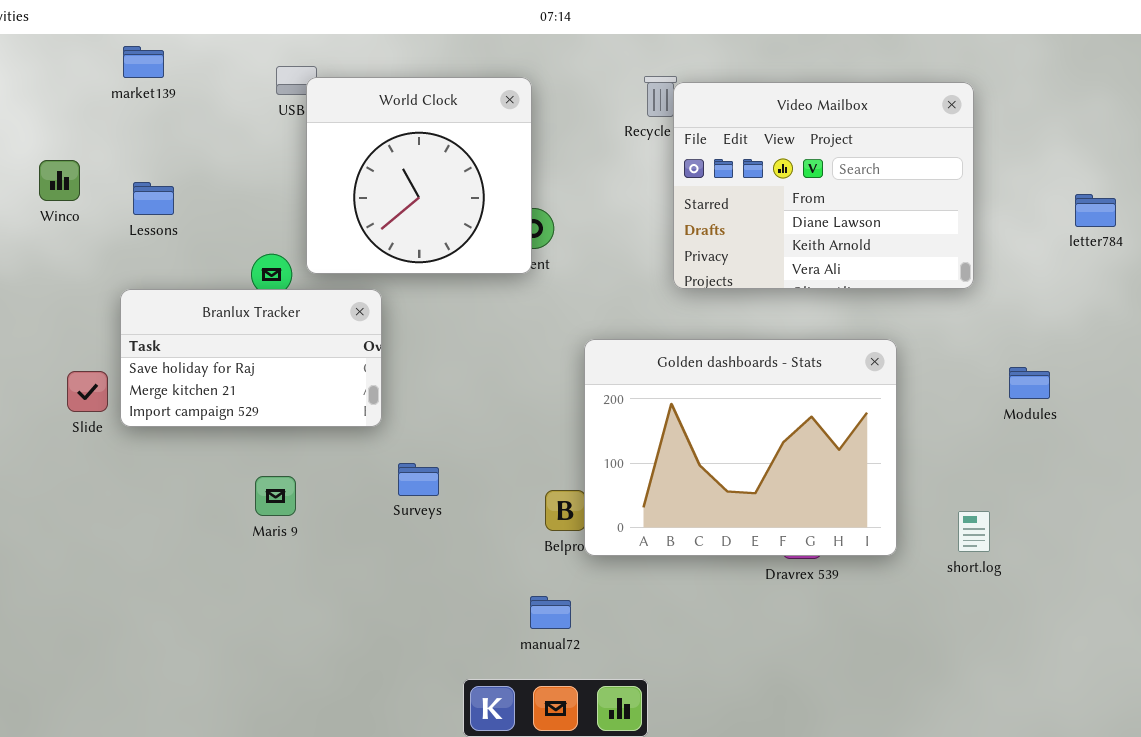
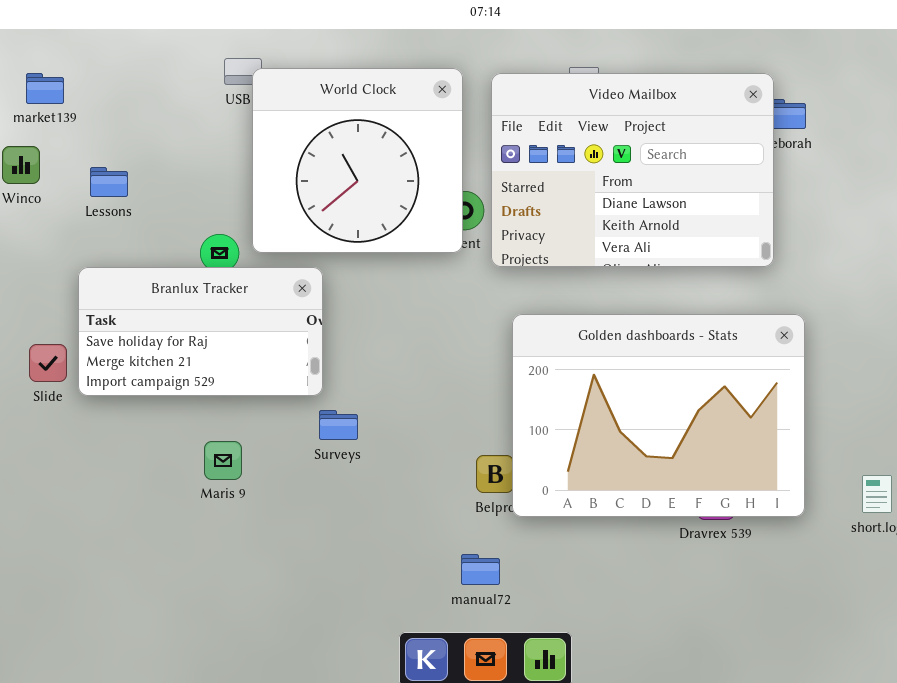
market139: [123,46,164,78] -> [26,73,64,104], moved
Video Mailbox: [673,82,974,289] -> [491,73,774,267], moved
Surveys: [398,463,439,496] -> [319,410,358,440], moved

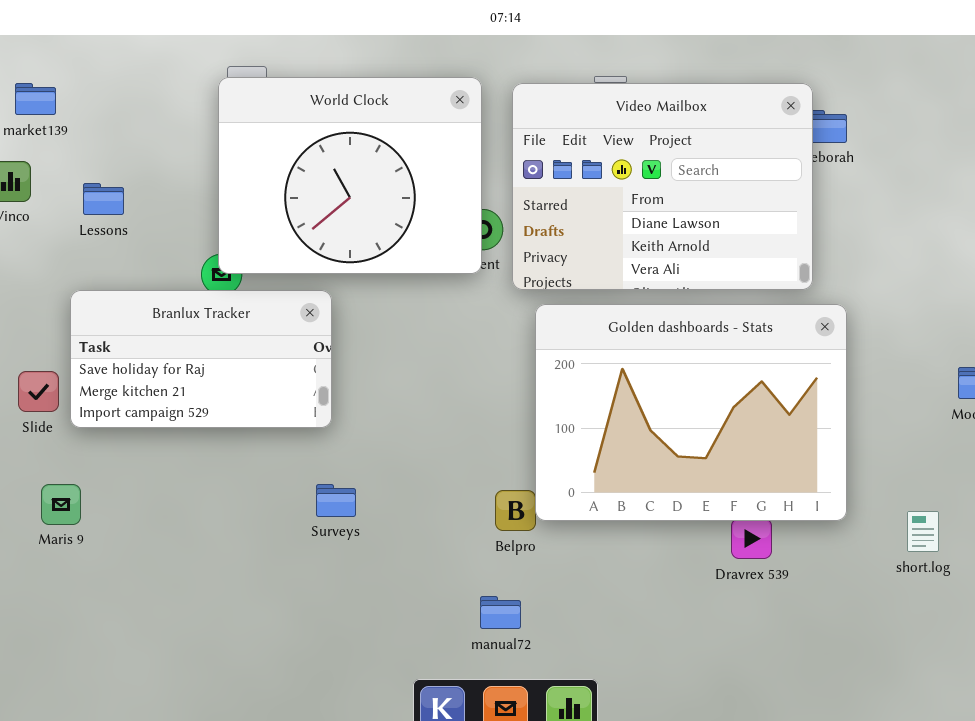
World Clock: [252,68,463,253] -> [218,77,482,274], resized
Golden dashboards - Stats: [512,314,805,517] -> [535,304,847,521], moved
Surveys: [319,410,358,440] -> [316,484,356,517], moved
Maris 9: [204,441,242,480] -> [41,484,81,525], moved

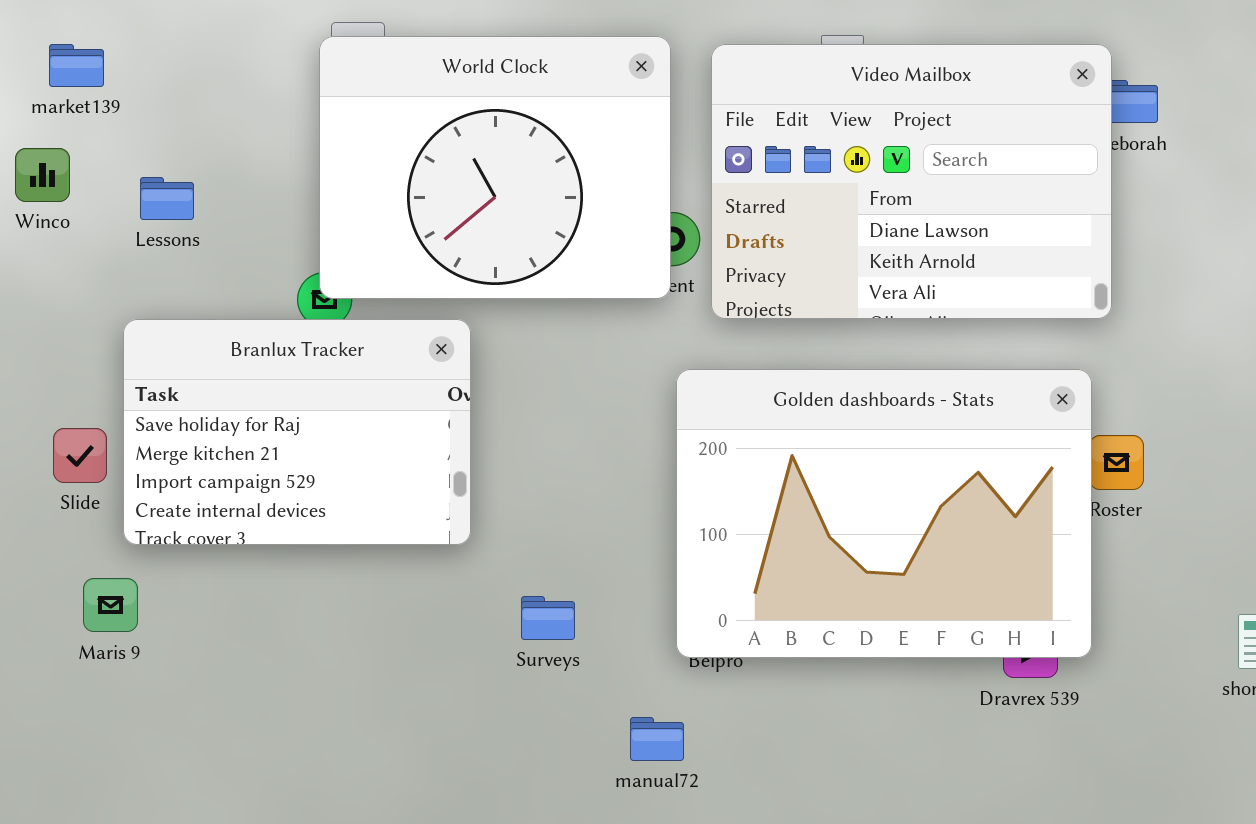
Branlux Tracker: [70,290,332,428] -> [123,319,471,545], resized
Golden dashboards - Stats: [535,304,847,521] -> [676,369,1092,658], moved
Surveys: [316,484,356,517] -> [521,596,575,640], moved
manual72: [480,596,521,629] -> [630,717,684,761], moved

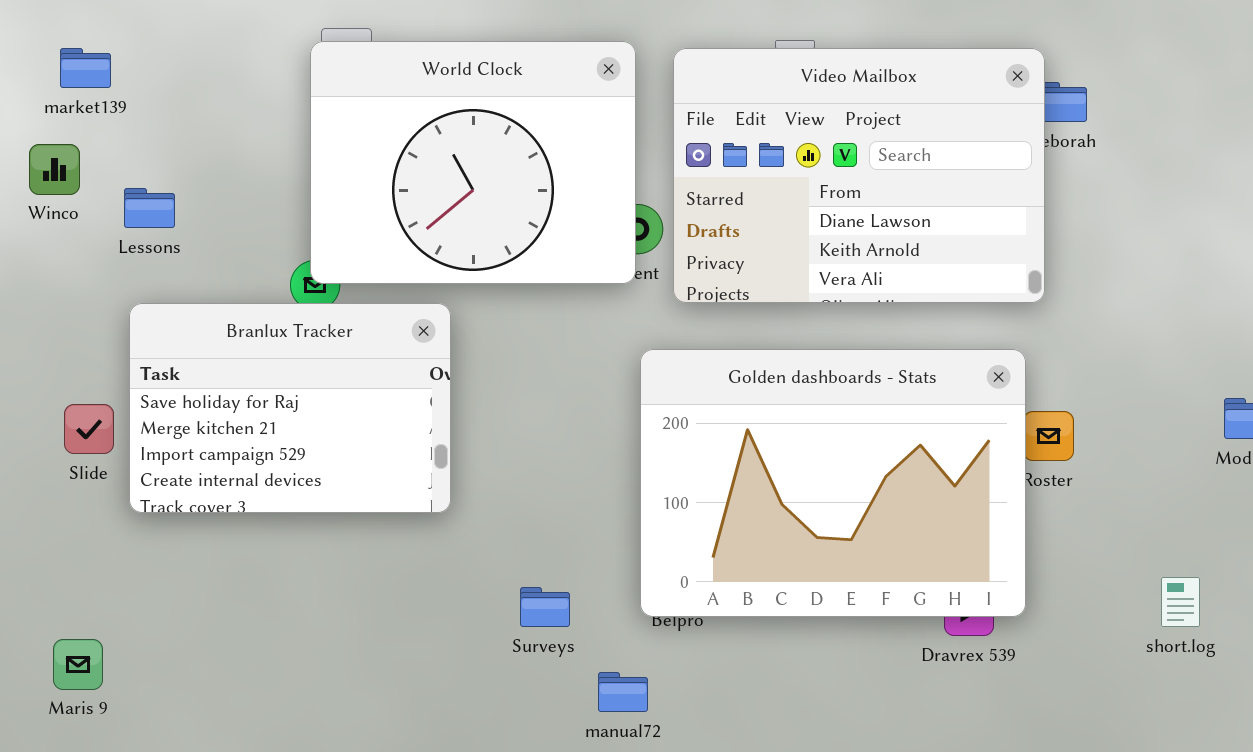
Lessons: [140,177,194,220] -> [124,188,175,228], moved
Maris 9: [83,578,138,632] -> [53,639,103,690], moved
Surveys: [521,596,575,640] -> [520,587,570,627], moved

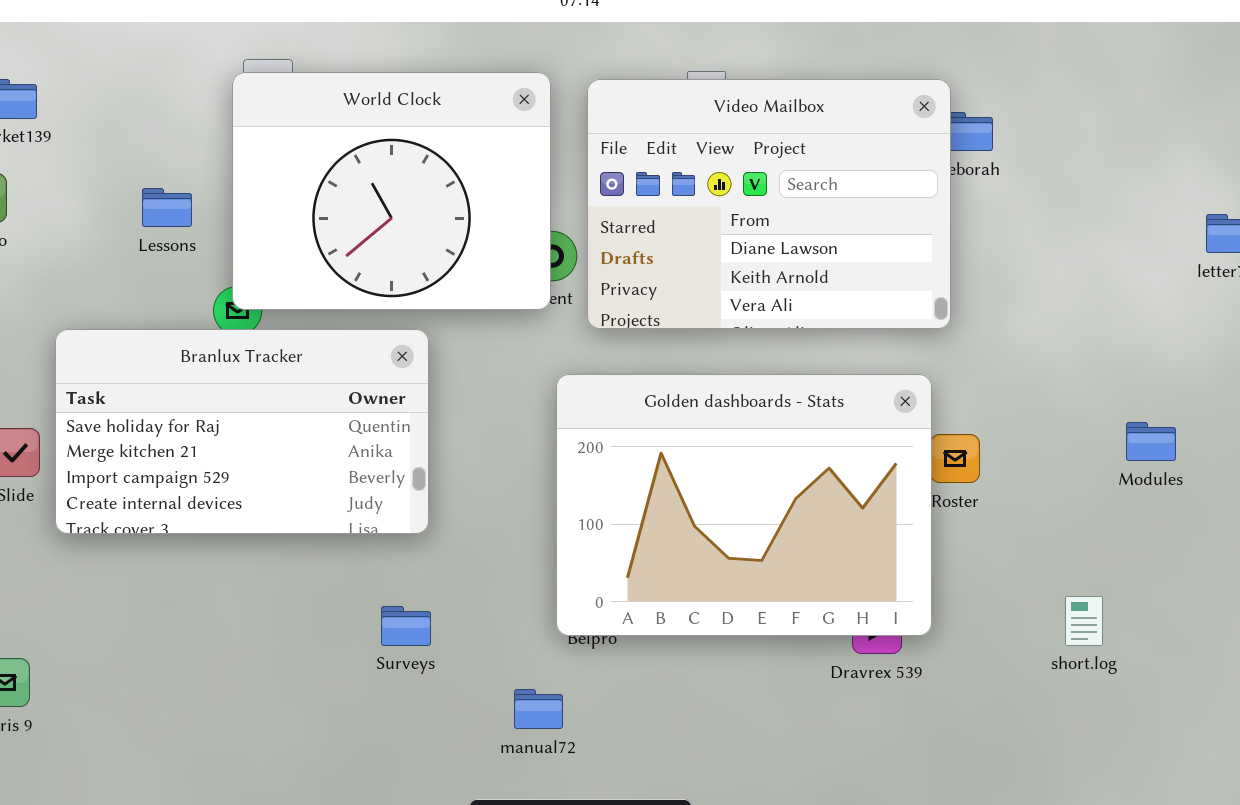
Lessons: [124,188,175,228] -> [142,188,192,227], moved
Branlux Tracker: [129,303,451,513] -> [55,329,429,534], resized
Surveys: [520,587,570,627] -> [381,606,431,646], moved

